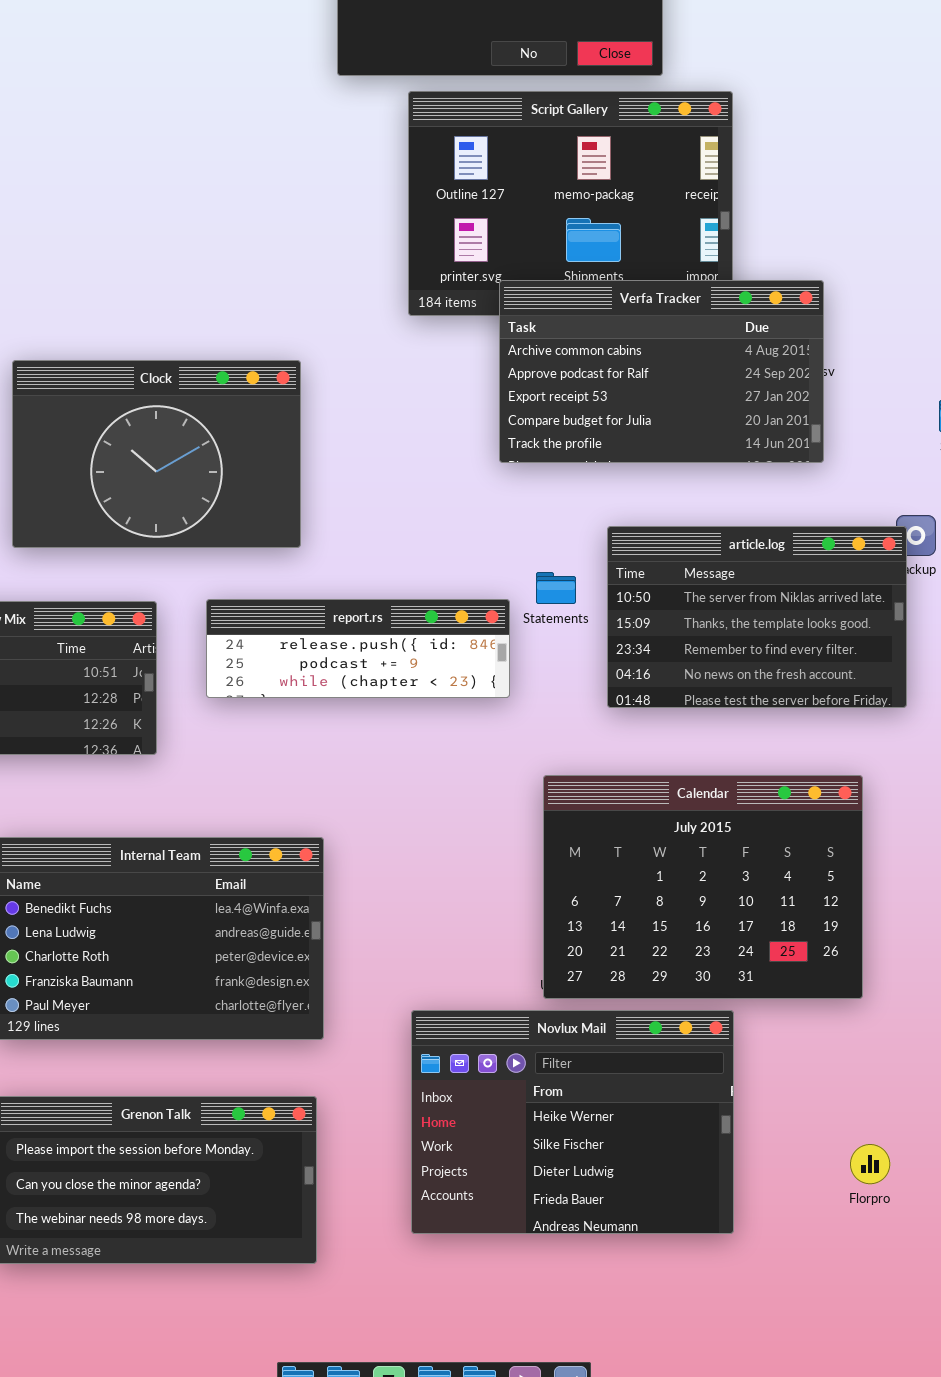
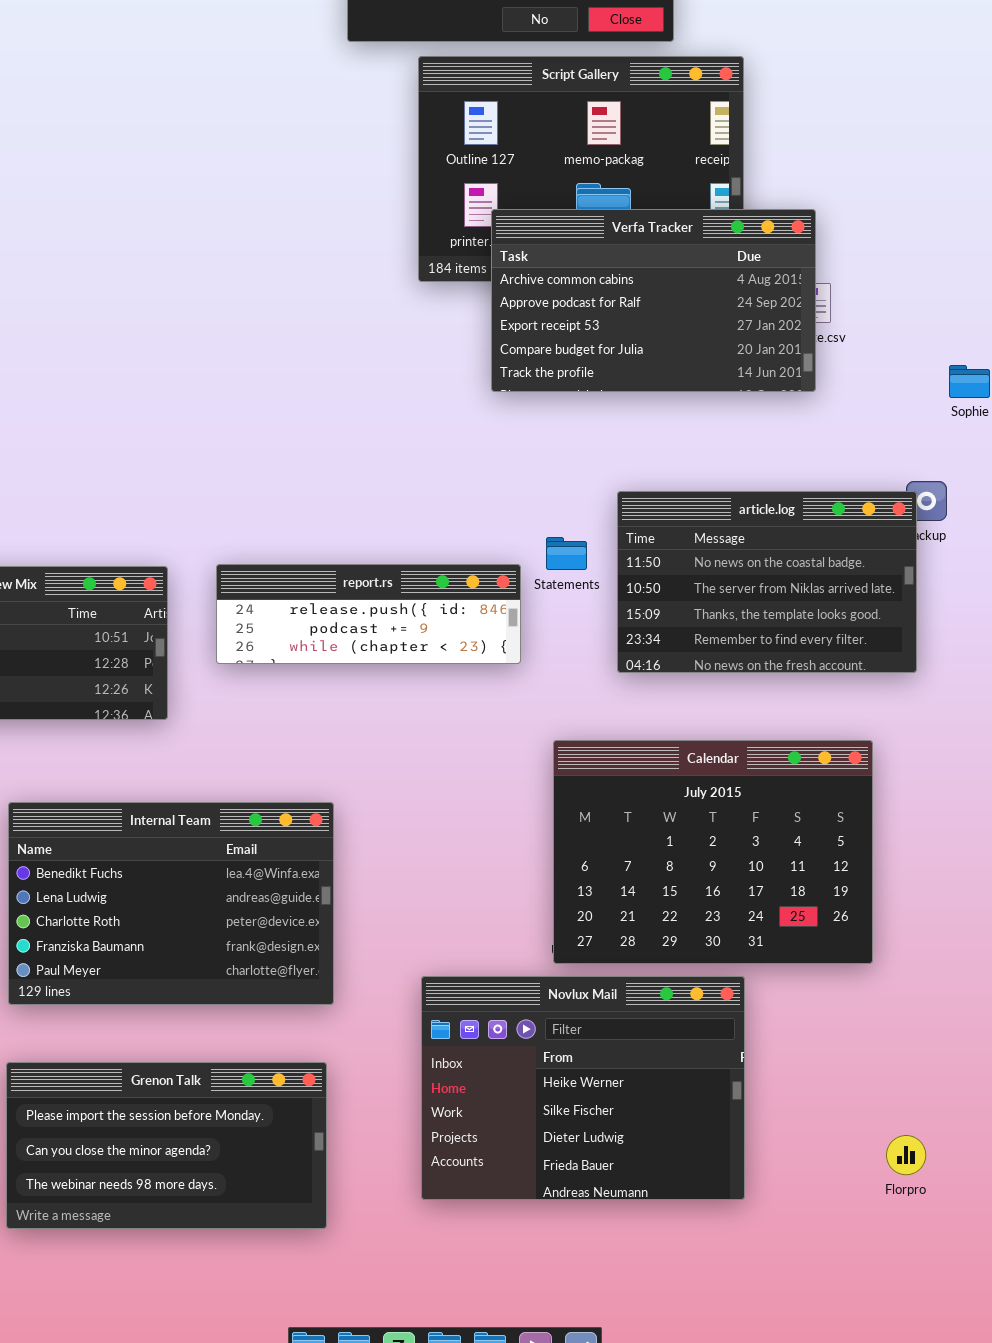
Verfa Tracker: [499,280,824,463] -> [491,209,816,392], moved
Clock: [12,360,301,548] -> none, closed
article.log: [607,526,907,708] -> [617,491,917,673], scrolled up 1 row
Florpro: [850,1144,890,1184] -> [886,1135,926,1175], moved

